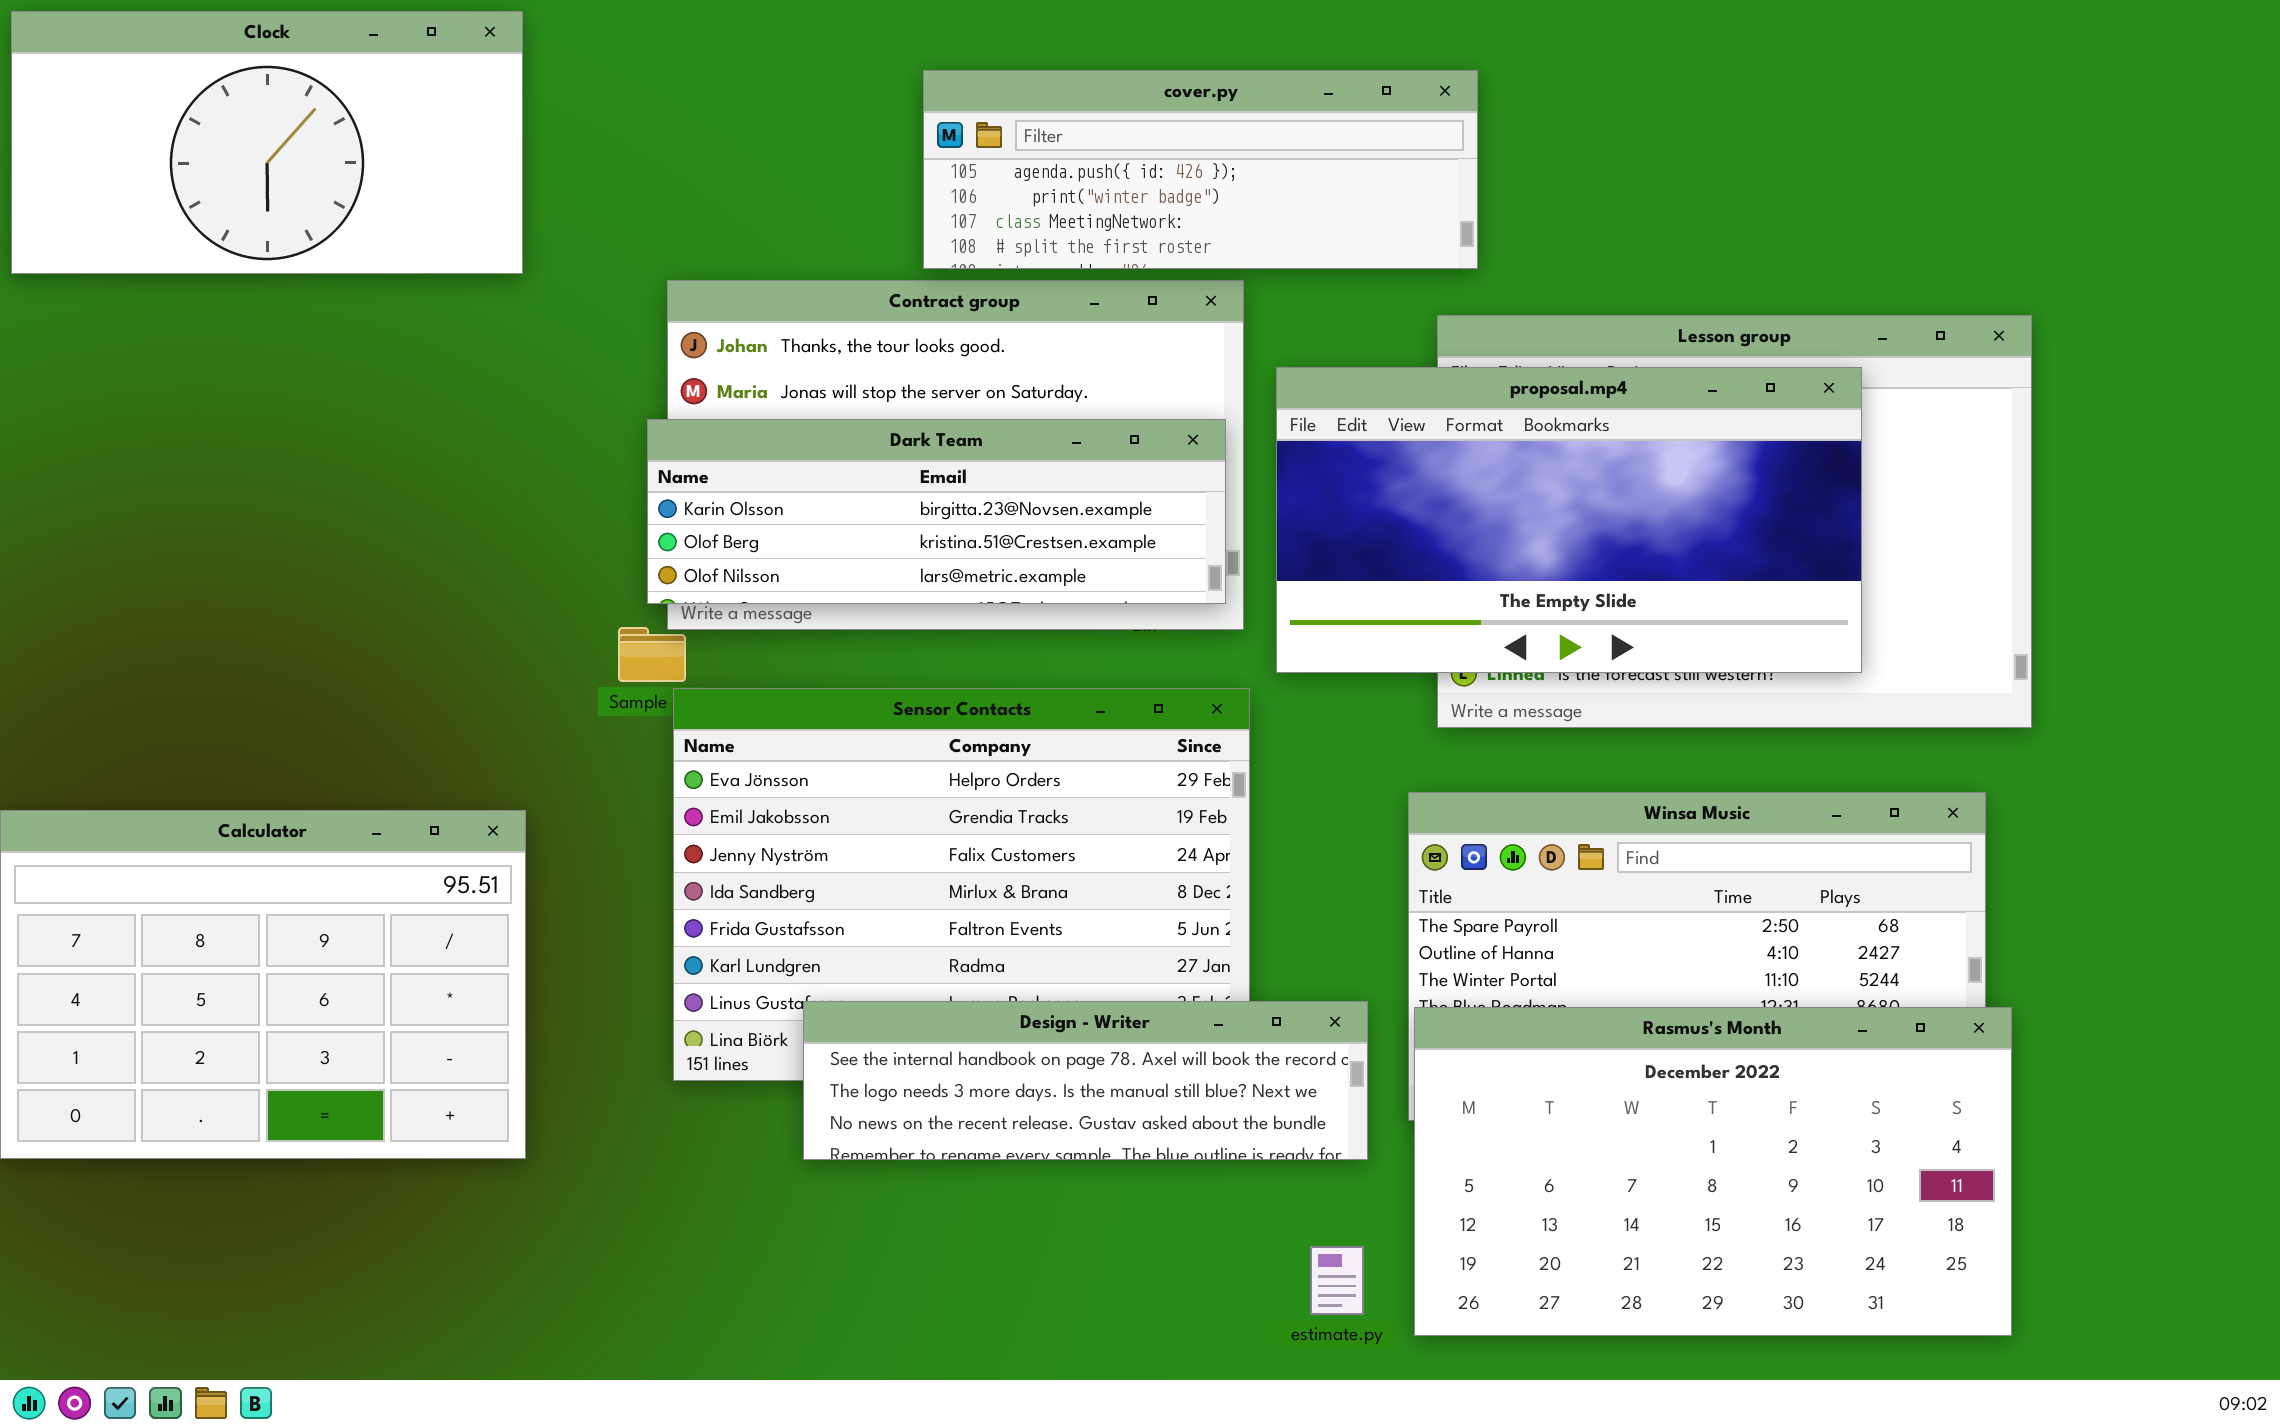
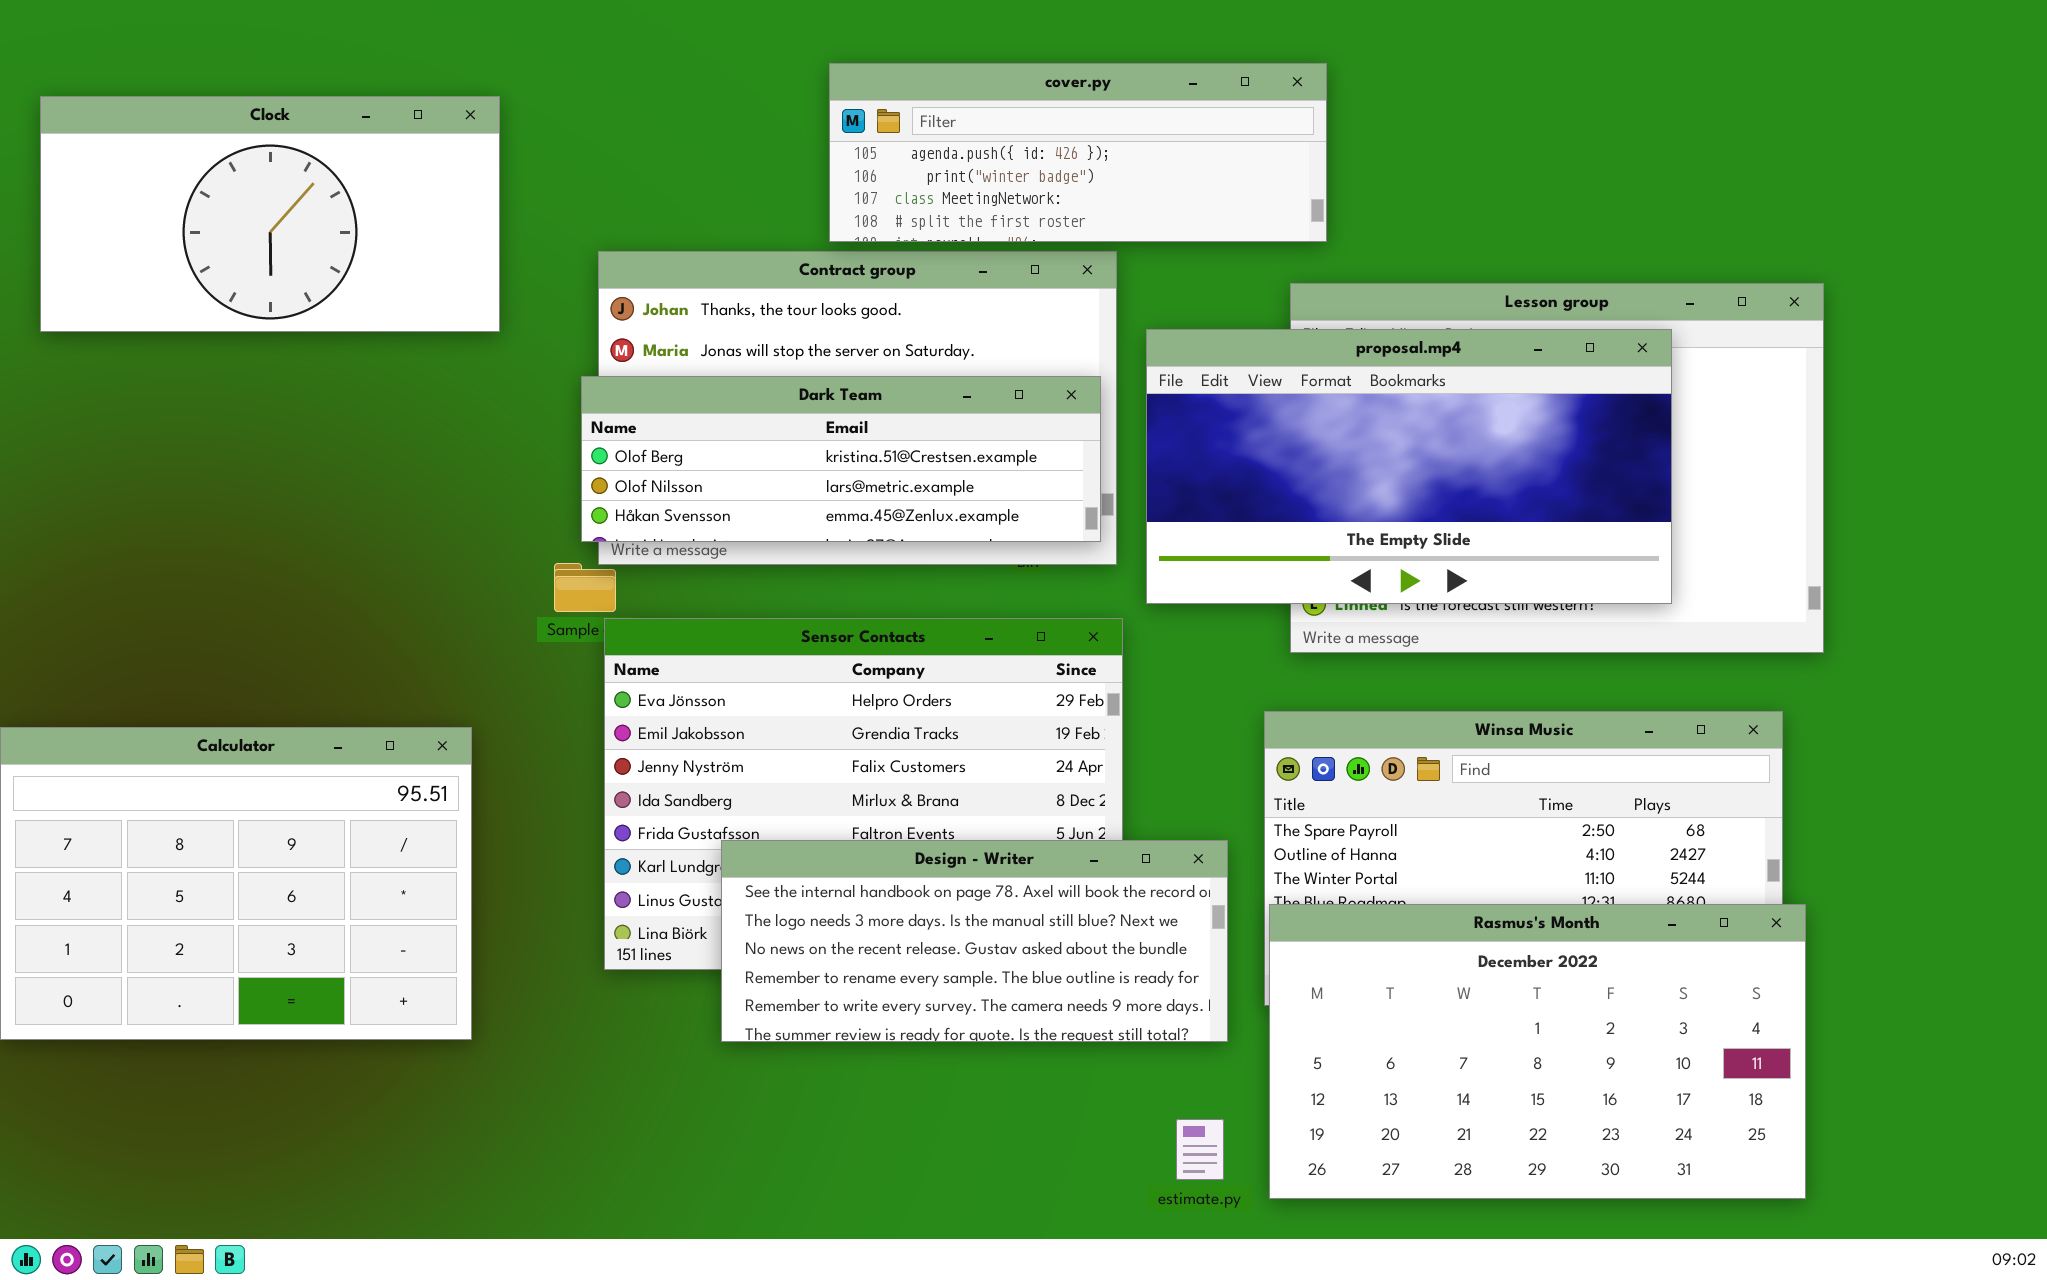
Clock: [11,11,523,274] -> [40,96,500,332], moved
Dark Team: [647,419,1226,604] -> [581,376,1101,542], scrolled down 1 row
Design - Writer: [803,1001,1368,1160] -> [721,840,1228,1042], resized

